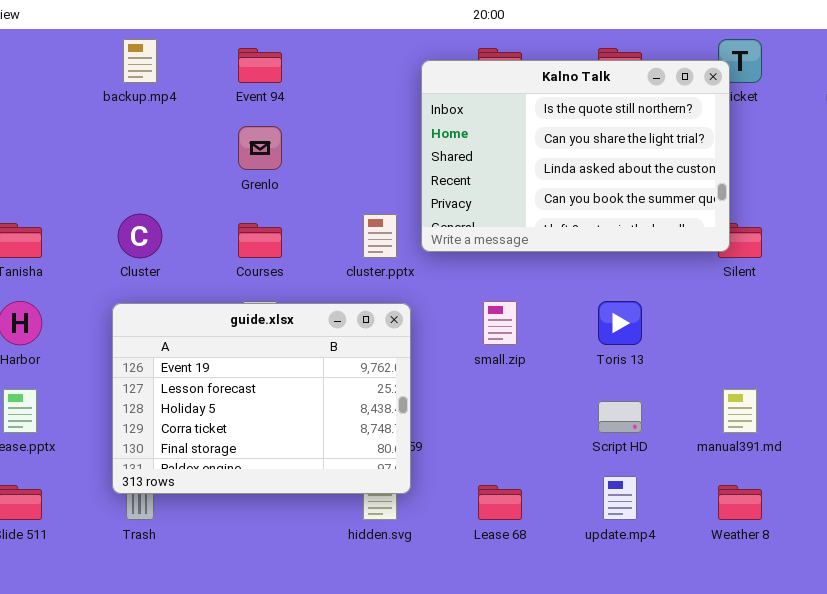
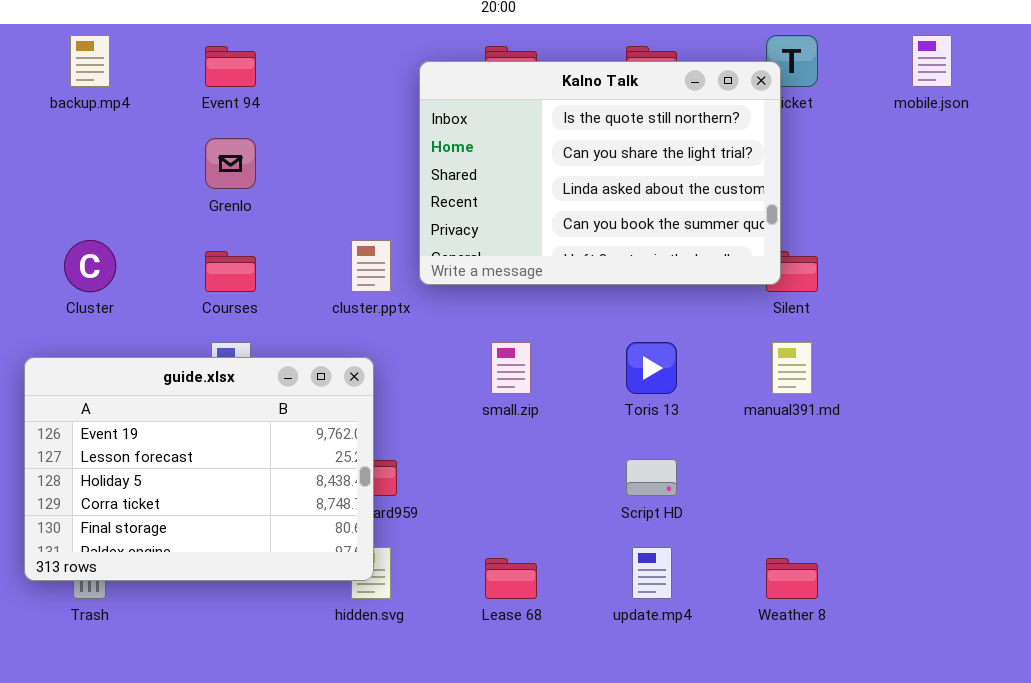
guide.xlsx: [112,303,411,494] -> [24,357,374,581], moved
manual391.md: [723,389,757,433] -> [772,342,812,394], moved

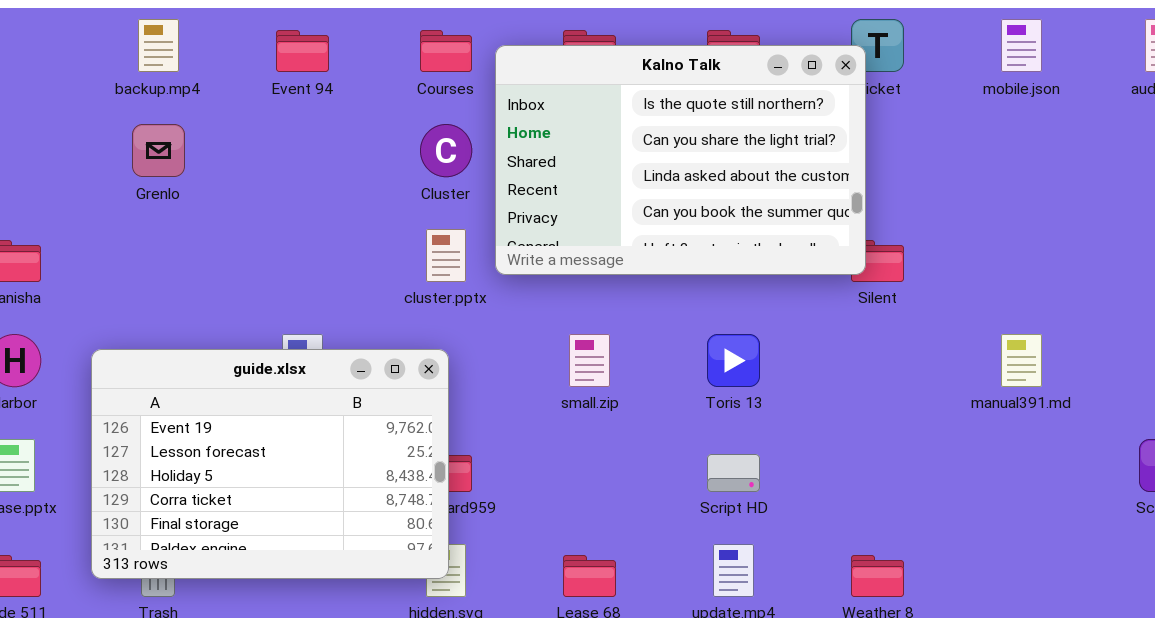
Grenlo: [205,138,256,189] -> [132,124,185,177], moved
Cluster: [64,240,116,292] -> [420,124,472,177], moved
Courses: [205,251,256,292] -> [420,30,472,72], moved
manual391.md: [772,342,812,394] -> [1001,334,1042,387], moved

